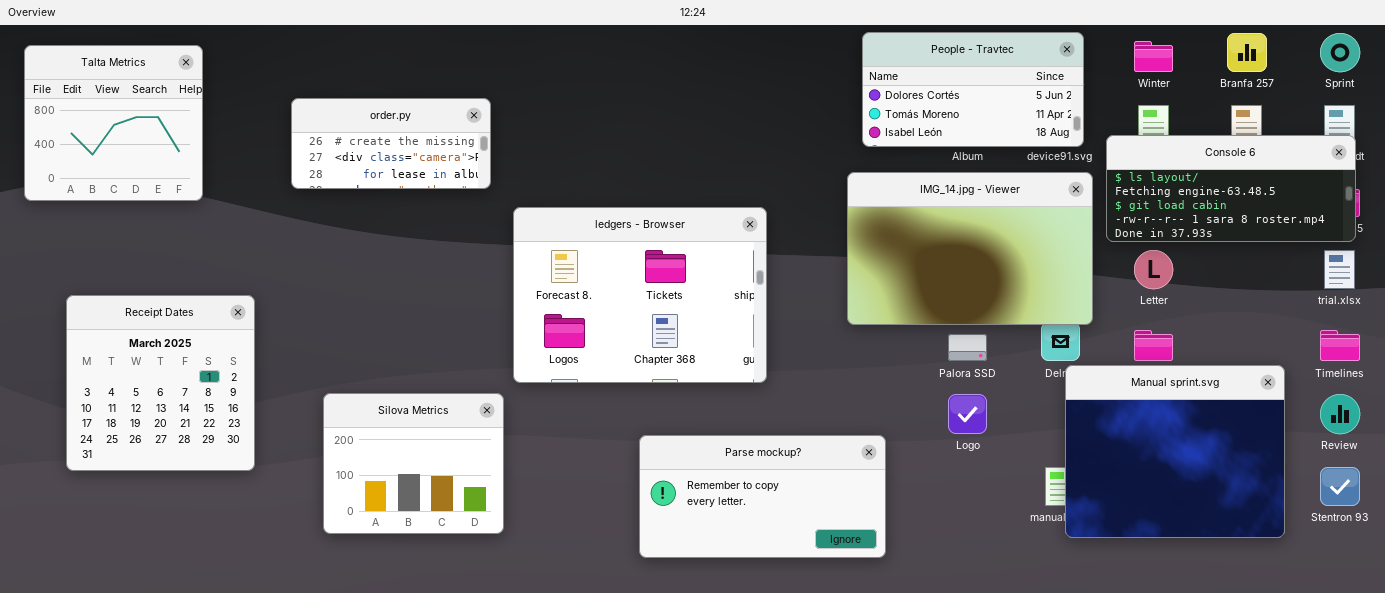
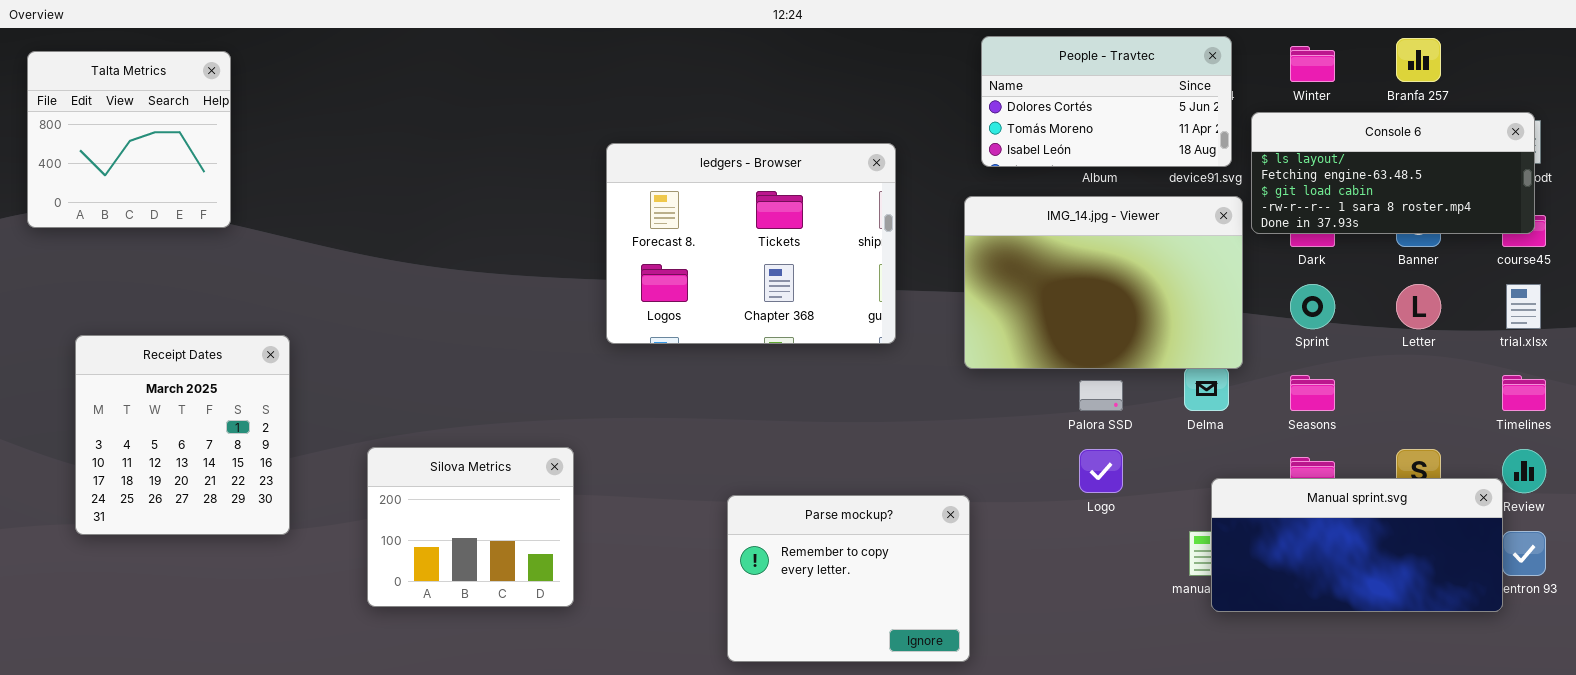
Sprint: [1320,33,1360,72] -> [1290,284,1335,329], moved
order.py: [291,98,491,189] -> none, closed
Console 6: [1106,135,1356,242] -> [1251,112,1535,234], moved
ledgers - Browser: [513,207,767,383] -> [606,143,896,344], moved
Letter: [1134,250,1173,289] -> [1396,284,1441,329], moved
Manual sprint.svg: [1065,365,1285,538] -> [1211,478,1503,612], resized
Parse mockup?: [639,435,886,558] -> [727,495,970,662], resized

